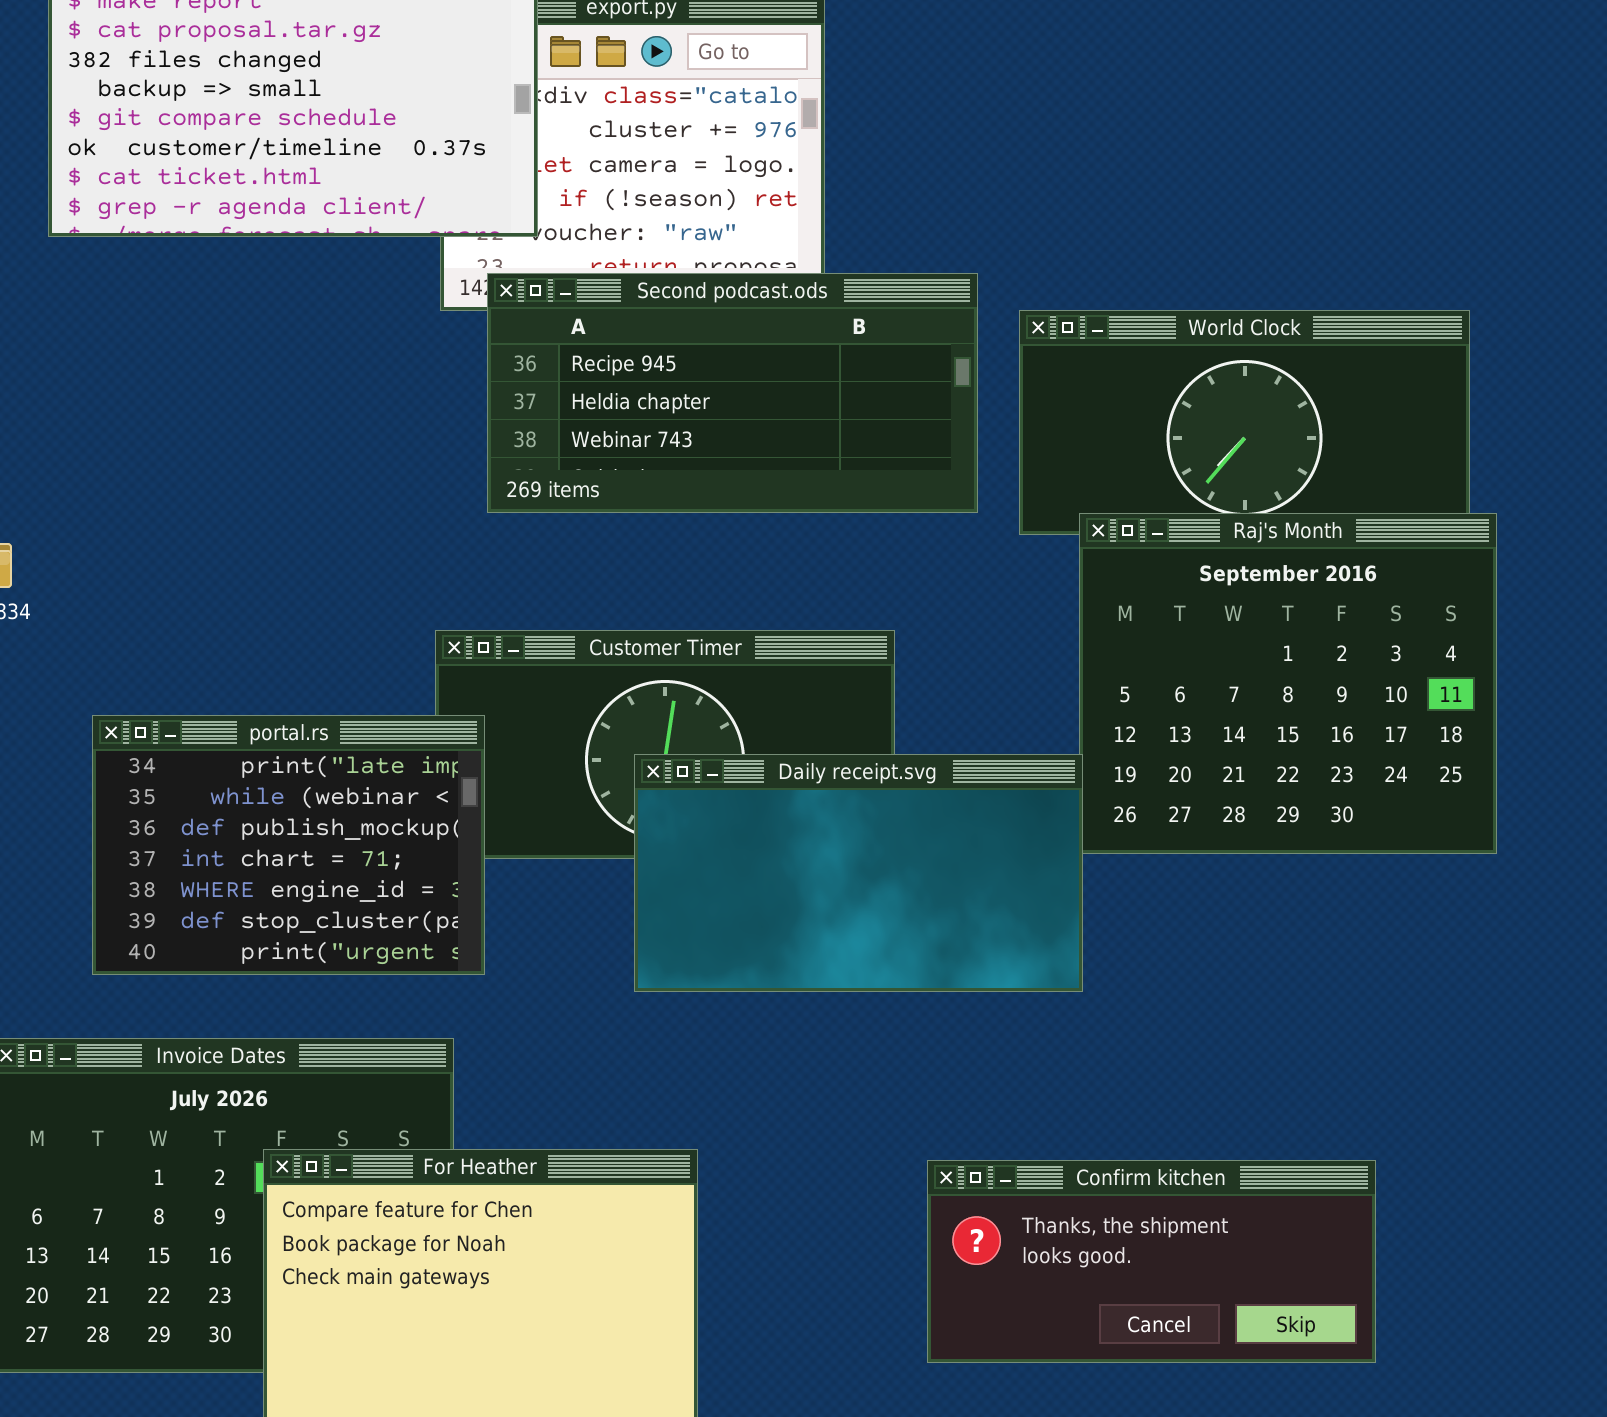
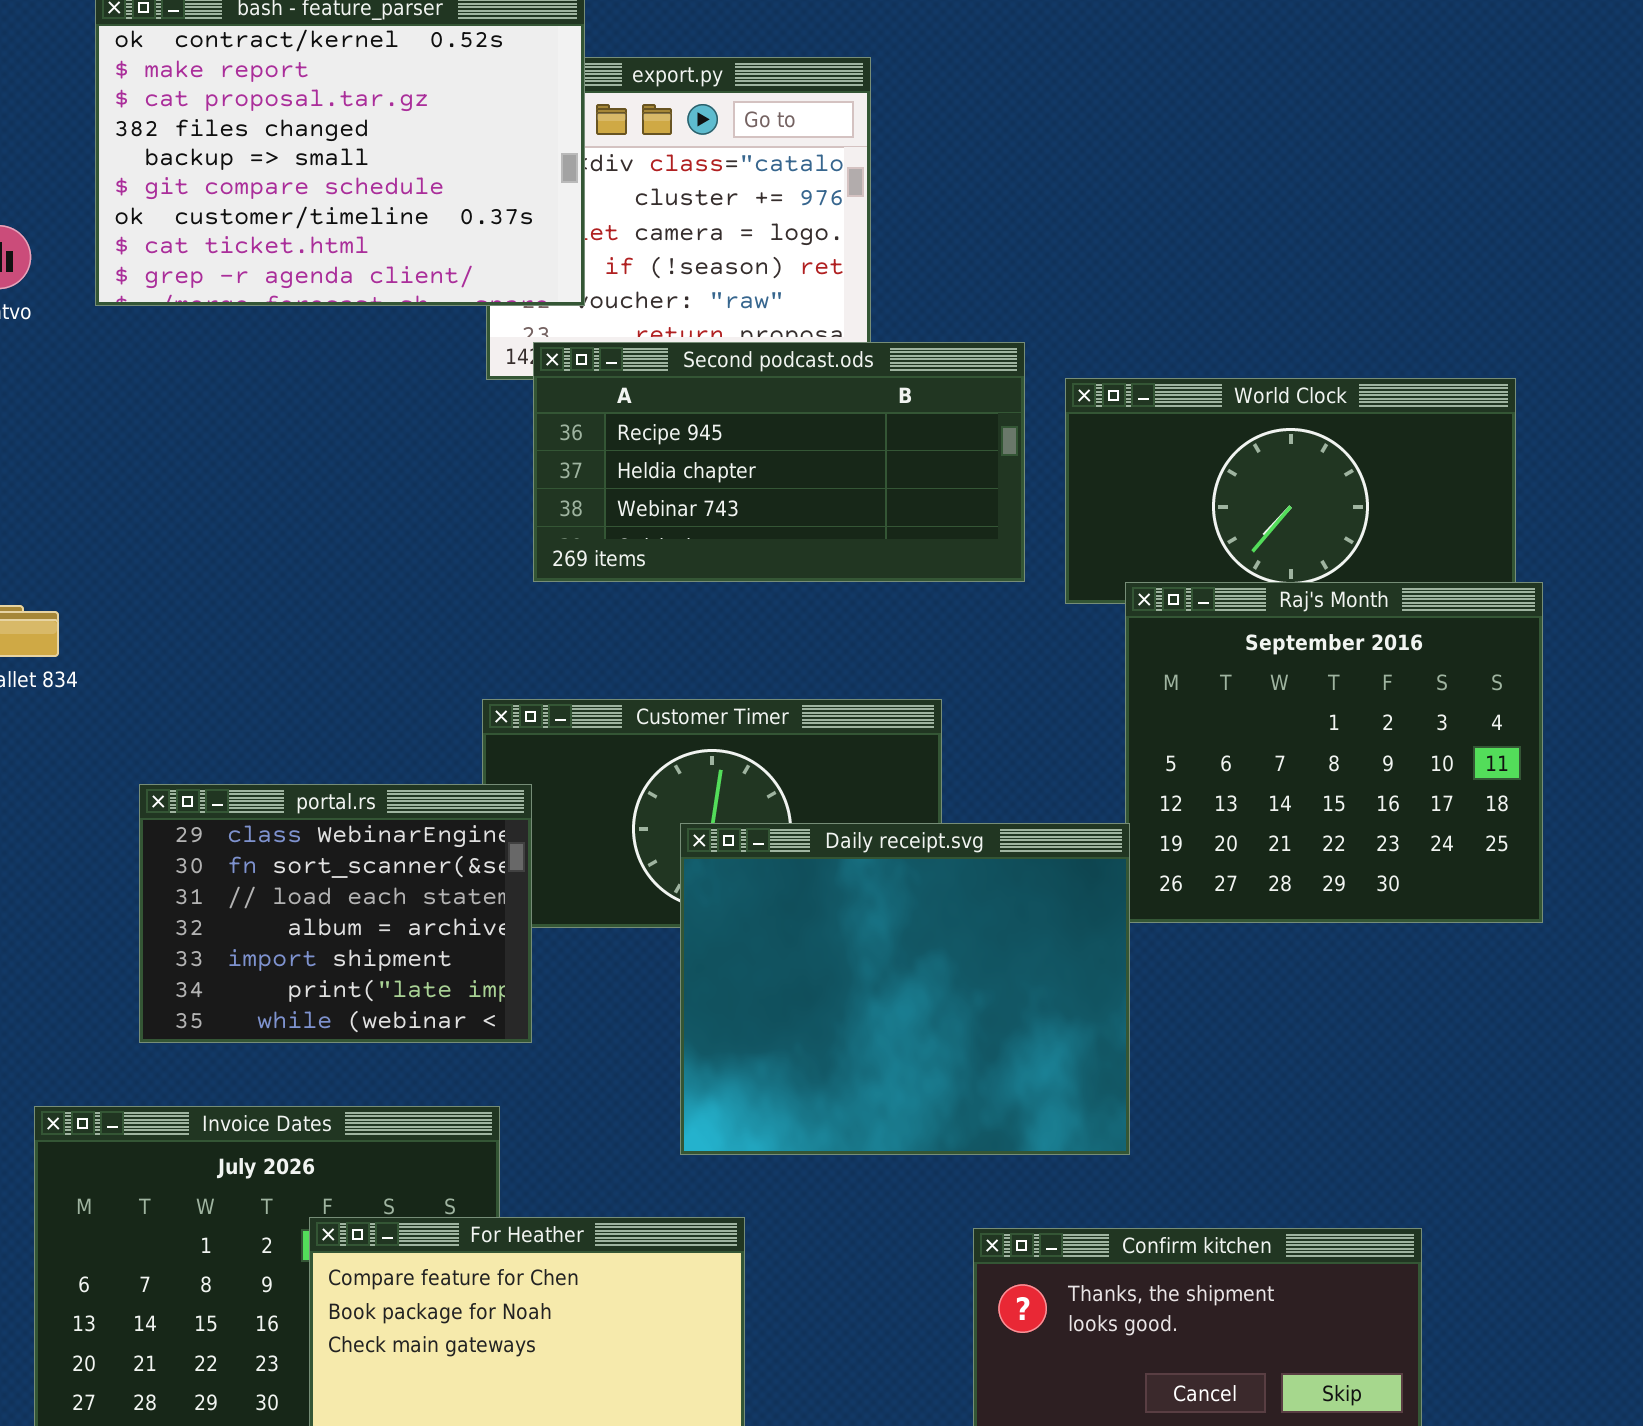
portal.rs: [92,715,485,975] -> [139,784,532,1043], scrolled up 5 rows
Daily receipt.svg: [634,754,1083,992] -> [680,823,1130,1155], resized

